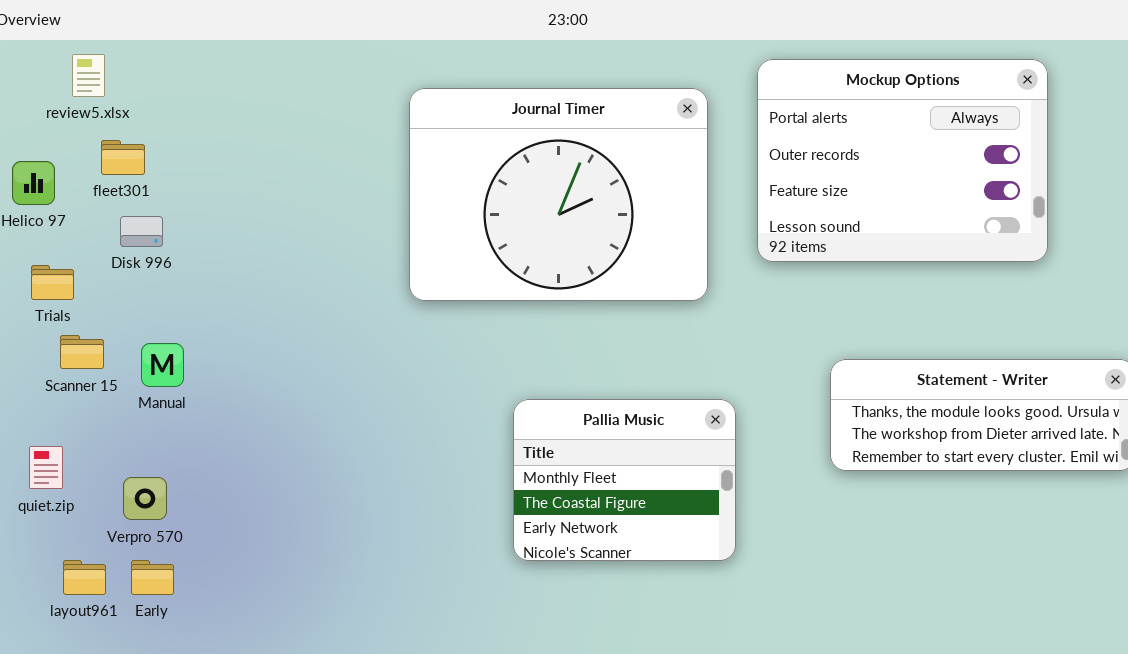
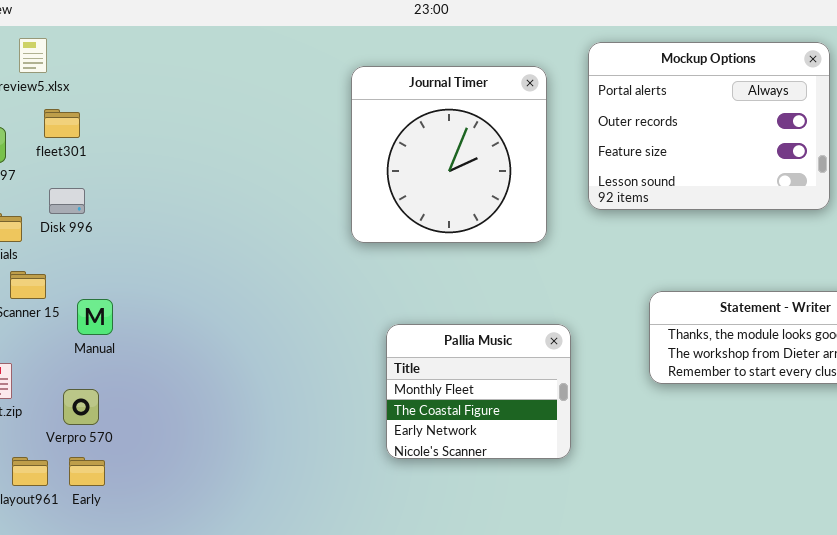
Journal Timer: [409,88,708,301] -> [351,66,547,243], resized
Disk 996: [120,216,163,247] -> [49,188,85,214], moved
Manual: [141,343,184,387] -> [77,299,113,335], moved

